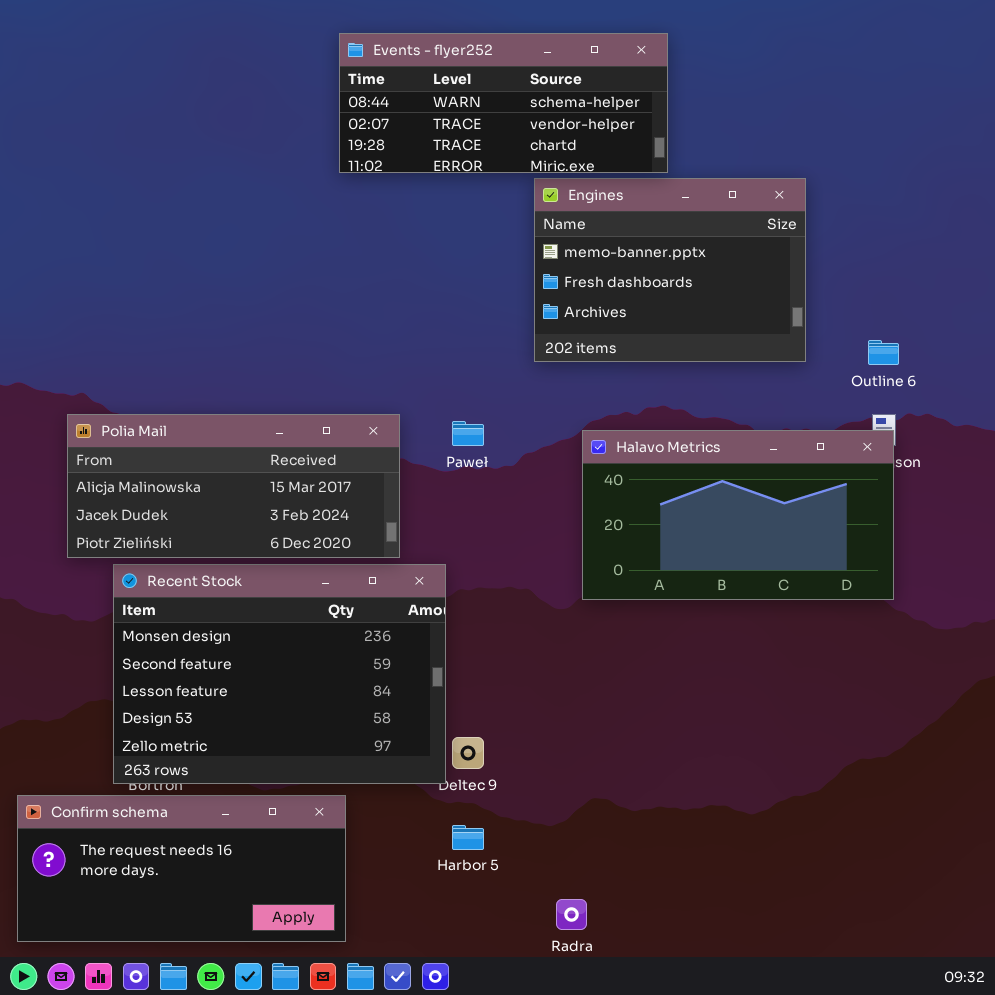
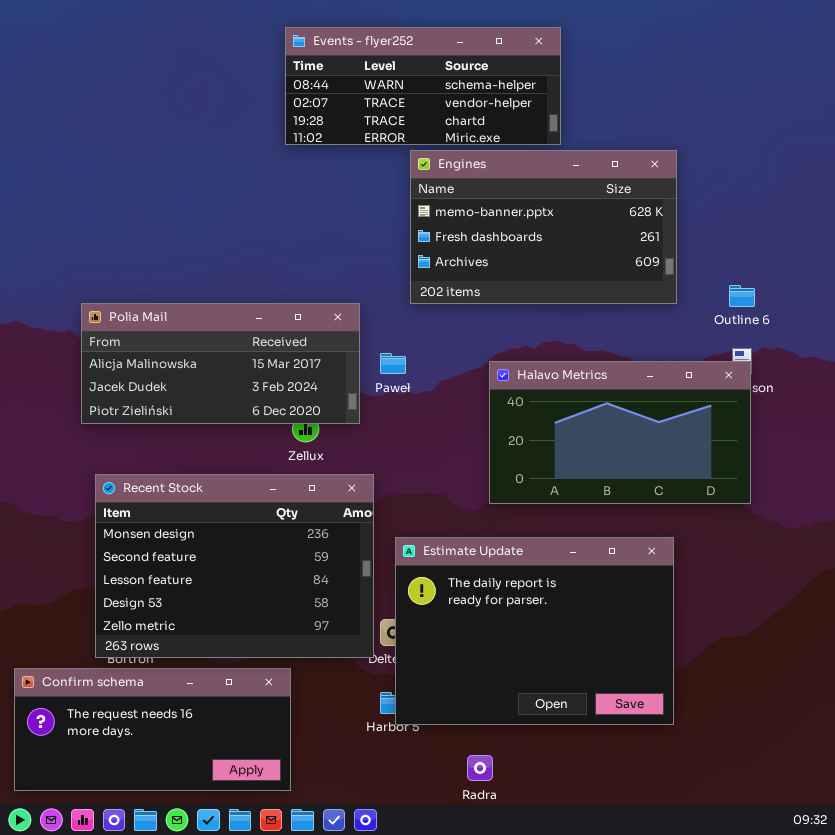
Engines: [534,178,806,362] -> [410,150,677,304], resized
Polia Mail: [67,414,400,558] -> [81,303,360,424], moved
Estimate Update: none -> [395,537,674,725], opened

